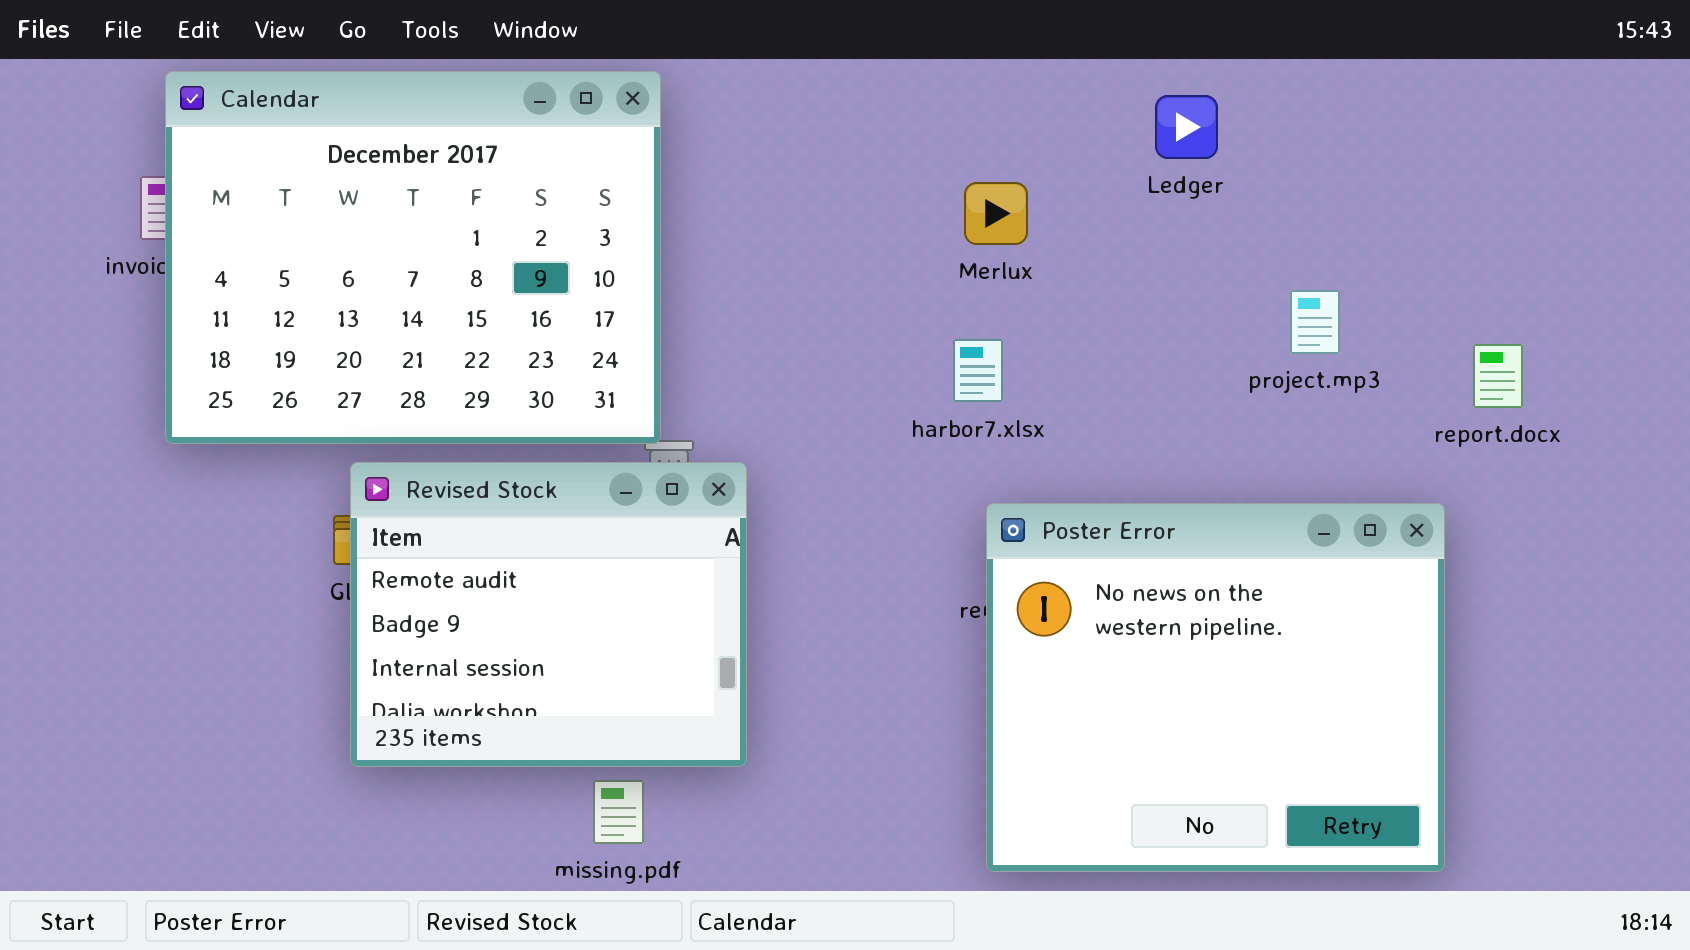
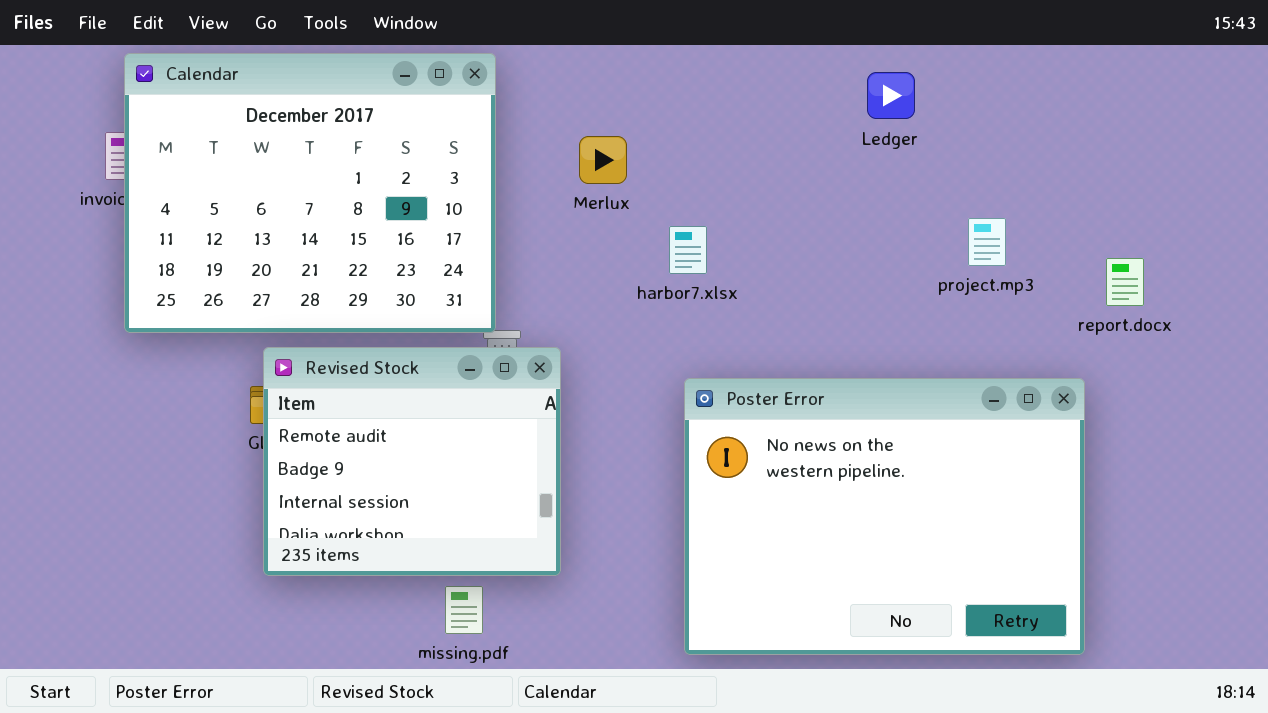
Merlux: [964,182,1028,245] -> [579,136,627,184], moved
harbor7.xlsx: [953,339,1003,402] -> [669,226,707,274], moved
Poster Error: [986,503,1445,872] -> [684,378,1085,655], resized

